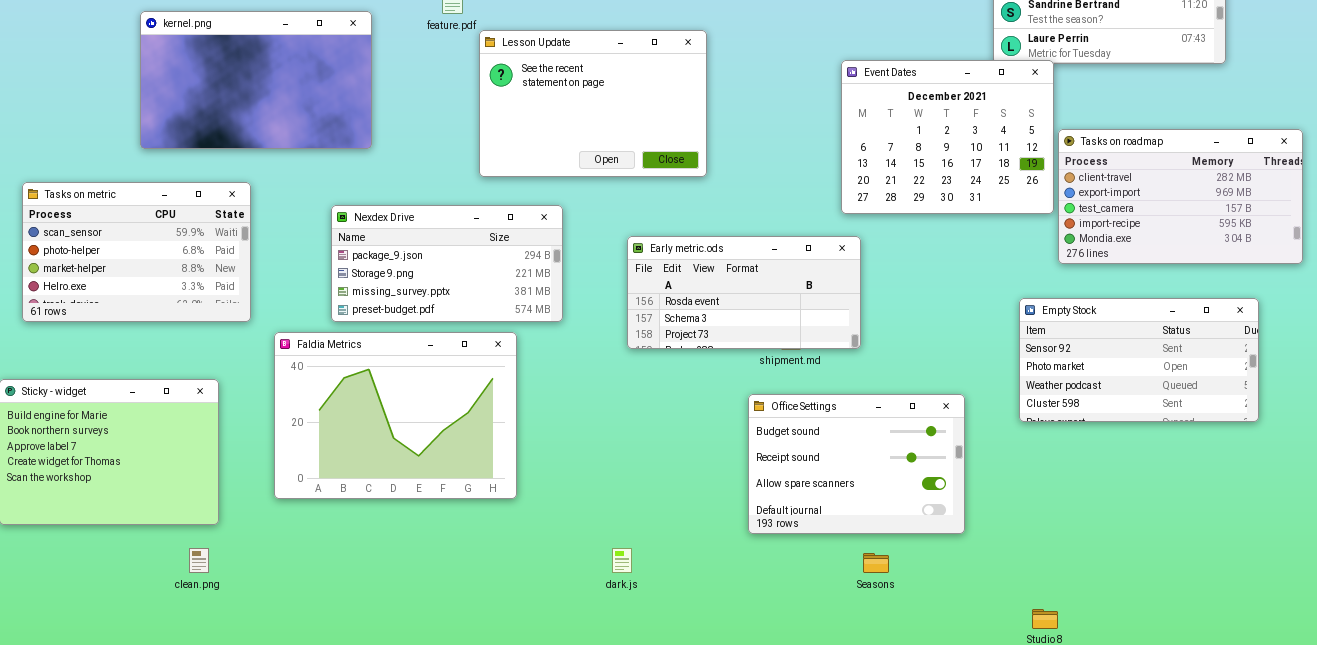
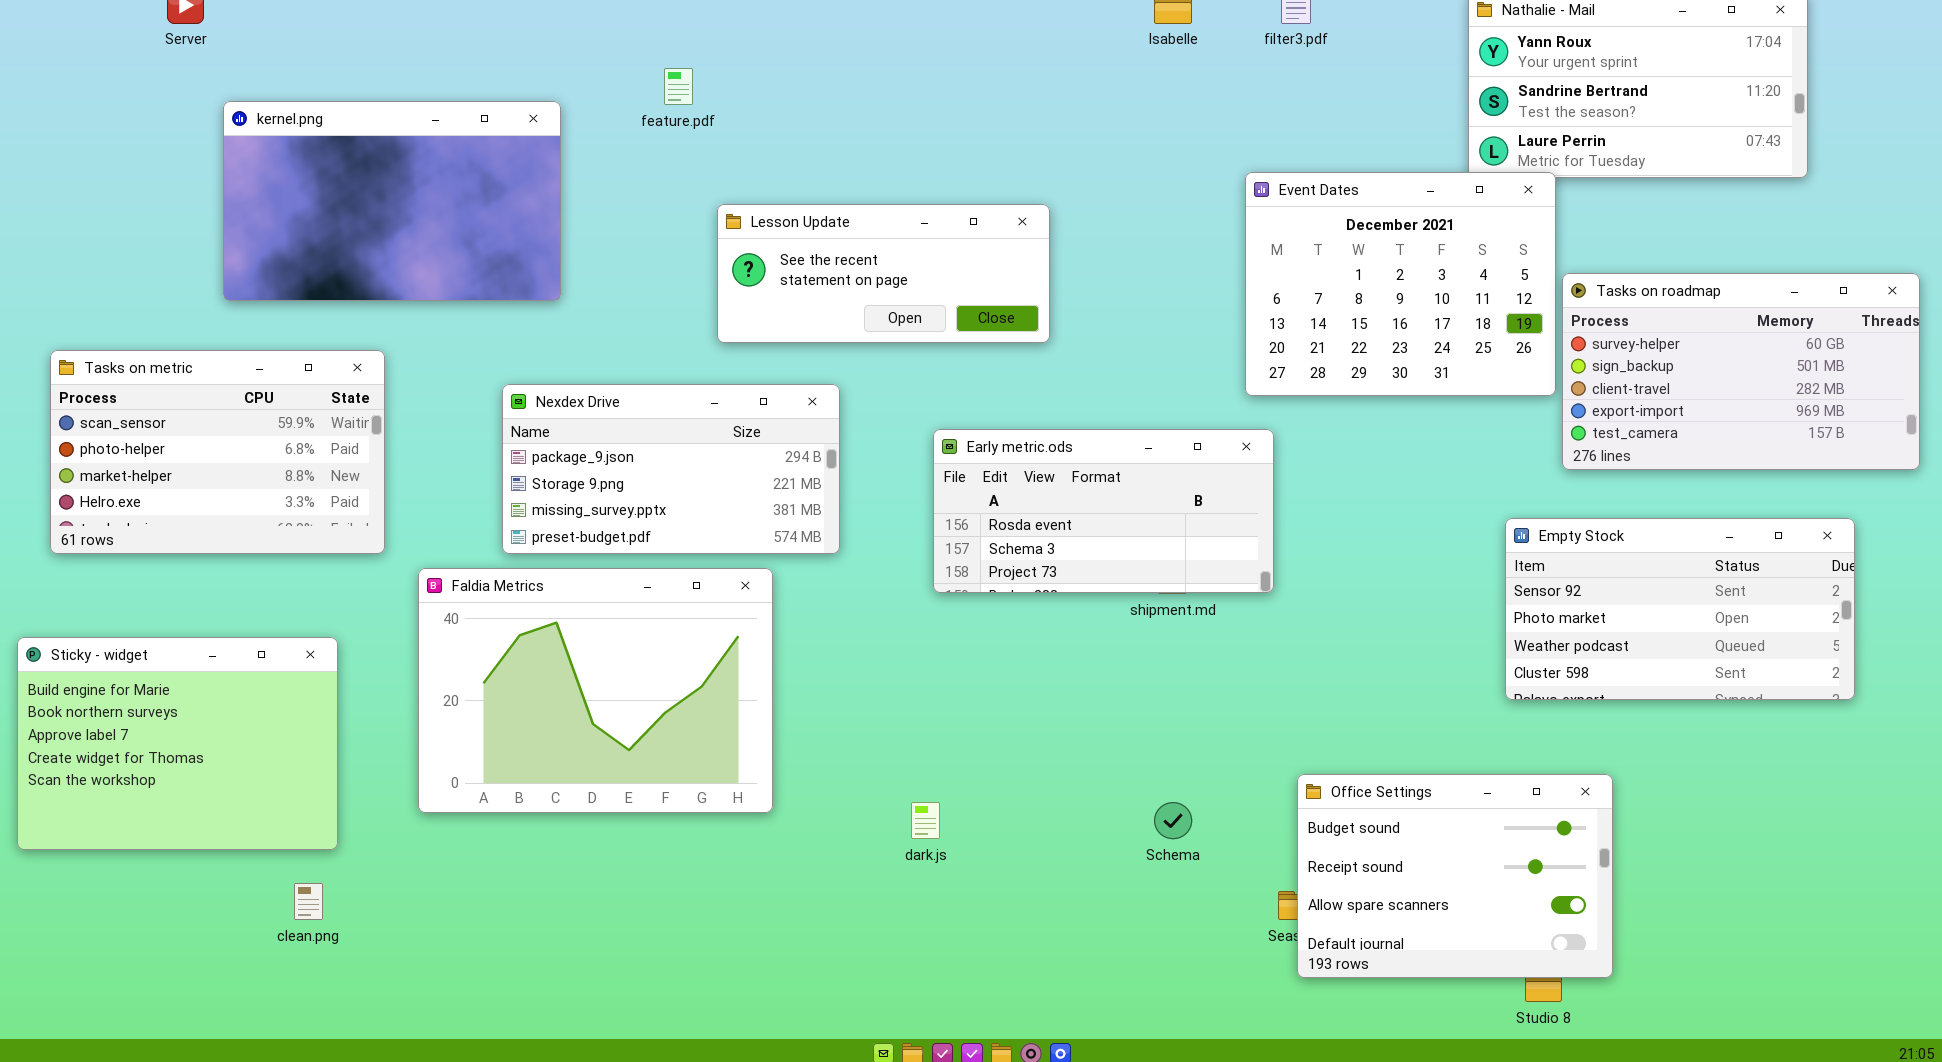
Lesson Update: [479,30,707,177] -> [717,204,1050,343], resized
Tasks on roadmap: [1058,129,1303,264] -> [1562,273,1920,470], scrolled up 2 rows
Office Settings: [748,394,965,534] -> [1297,774,1613,978], moved
dark.js: [612,548,632,573] -> [911,802,940,839], moved

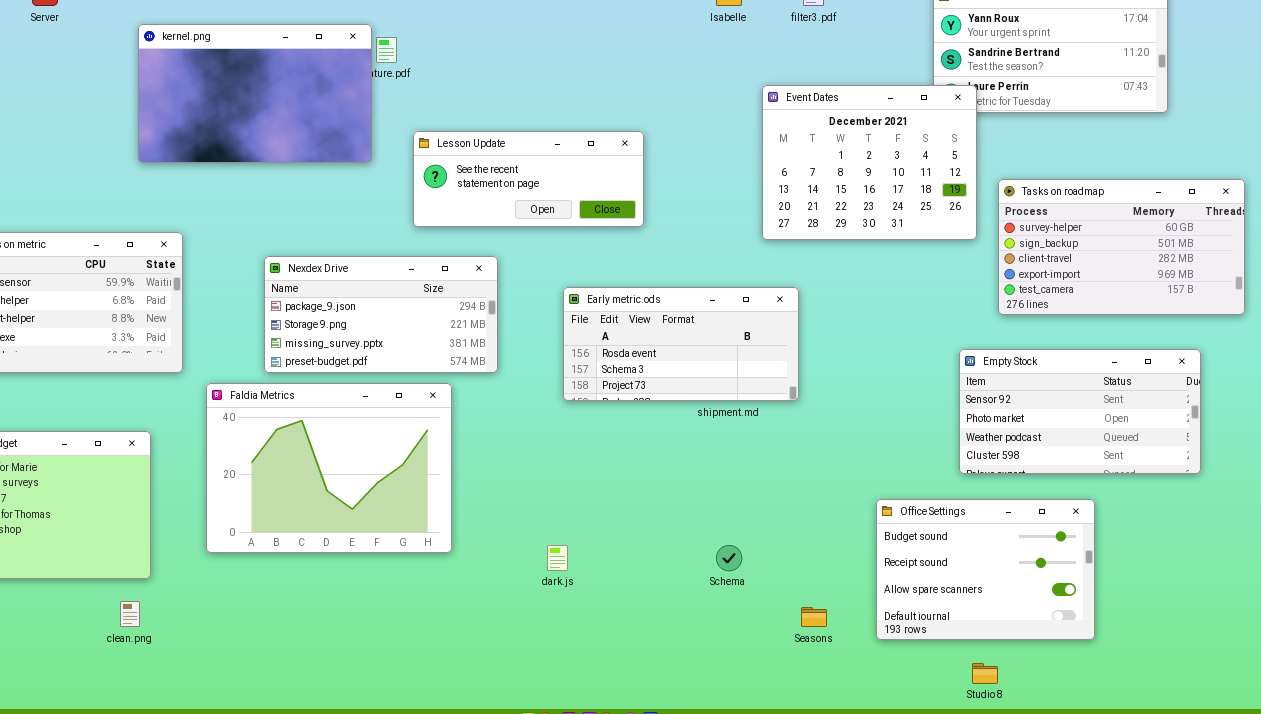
kernel.png: [223,101,561,301] -> [138,24,372,163], moved
Event Dates: [1245,172,1556,396] -> [762,85,977,240], moved
Office Settings: [1297,774,1613,978] -> [876,499,1095,640], moved

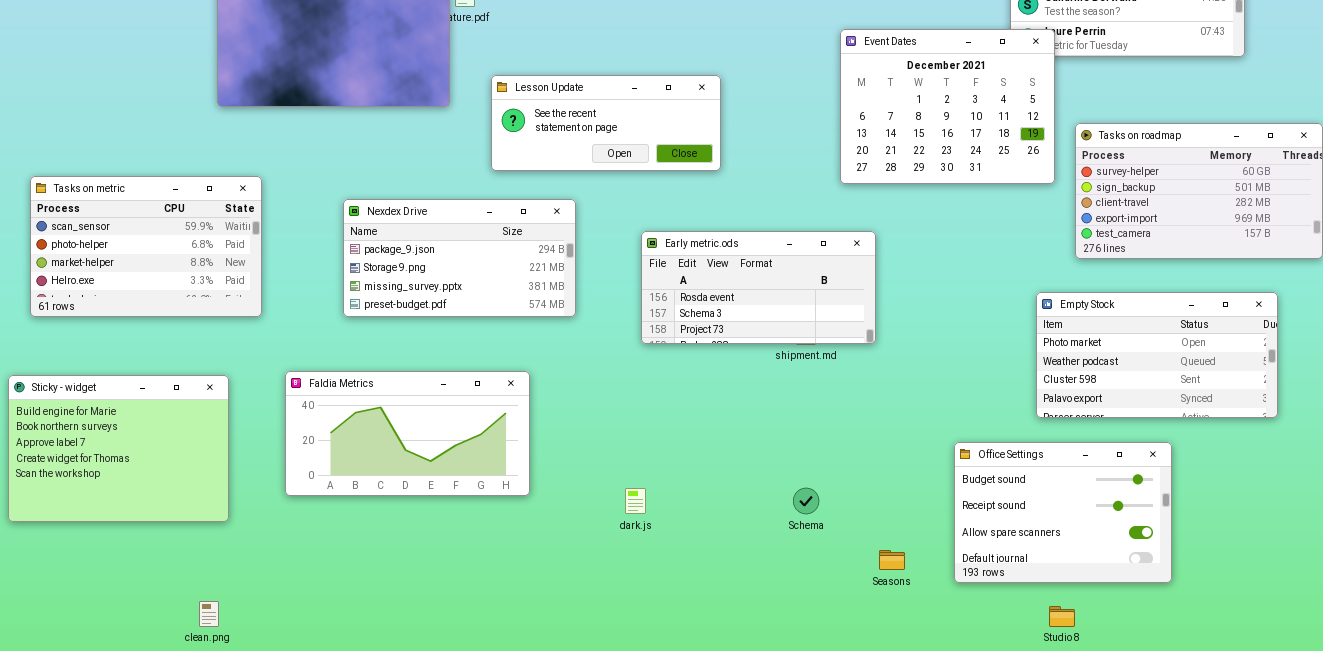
Empty Stock: [959,349,1201,474] -> [1036,292,1278,418], scrolled down 1 row
Faldia Metrics: [206,383,452,553] -> [285,371,530,496], resized
clean.png: [120,601,140,627] -> [199,601,219,627], moved

